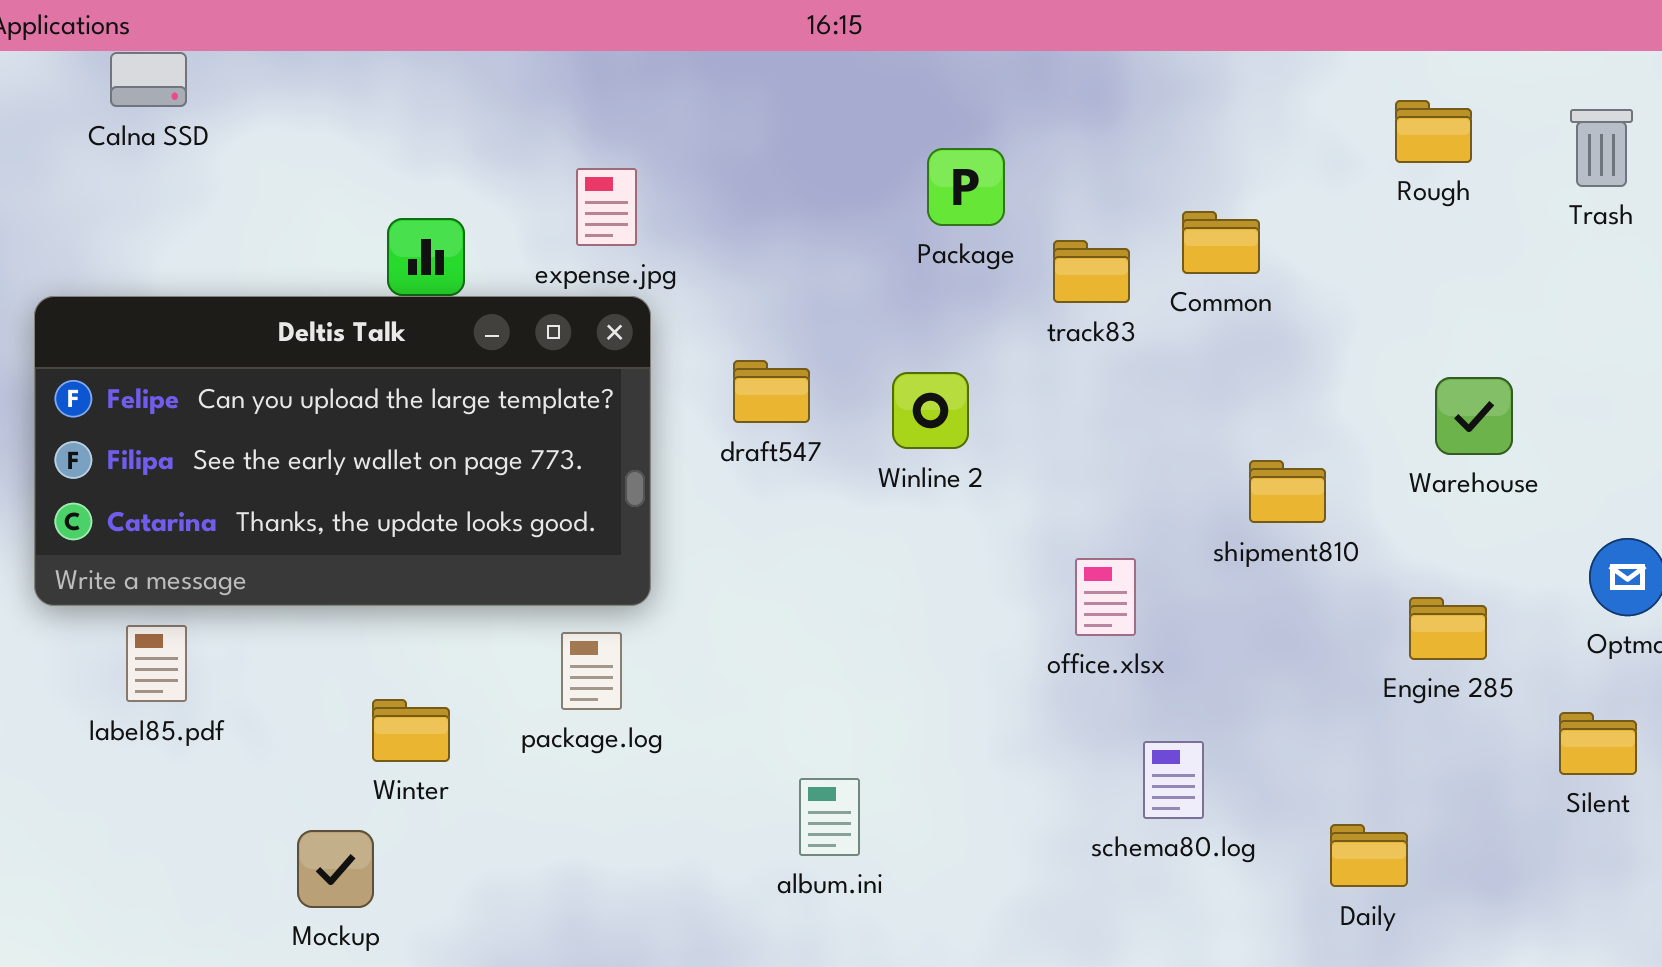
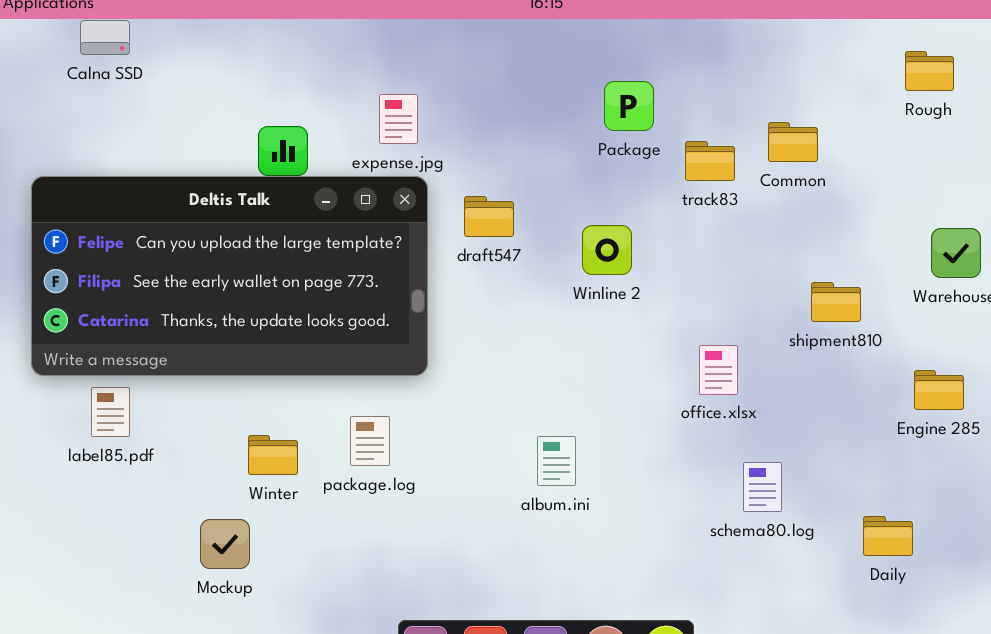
draft547: [733,360,810,423] -> [464,196,514,237], moved
package.log: [561,632,622,710] -> [350,416,390,466], moved
album.ini: [799,778,860,856] -> [537,436,576,486], moved

